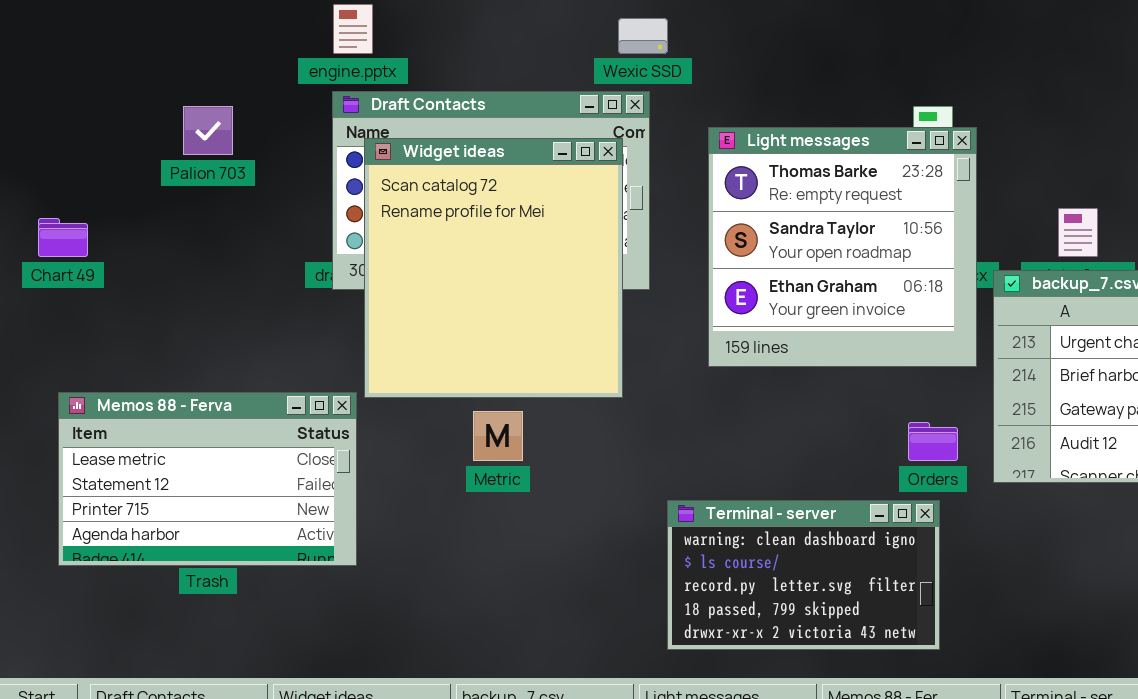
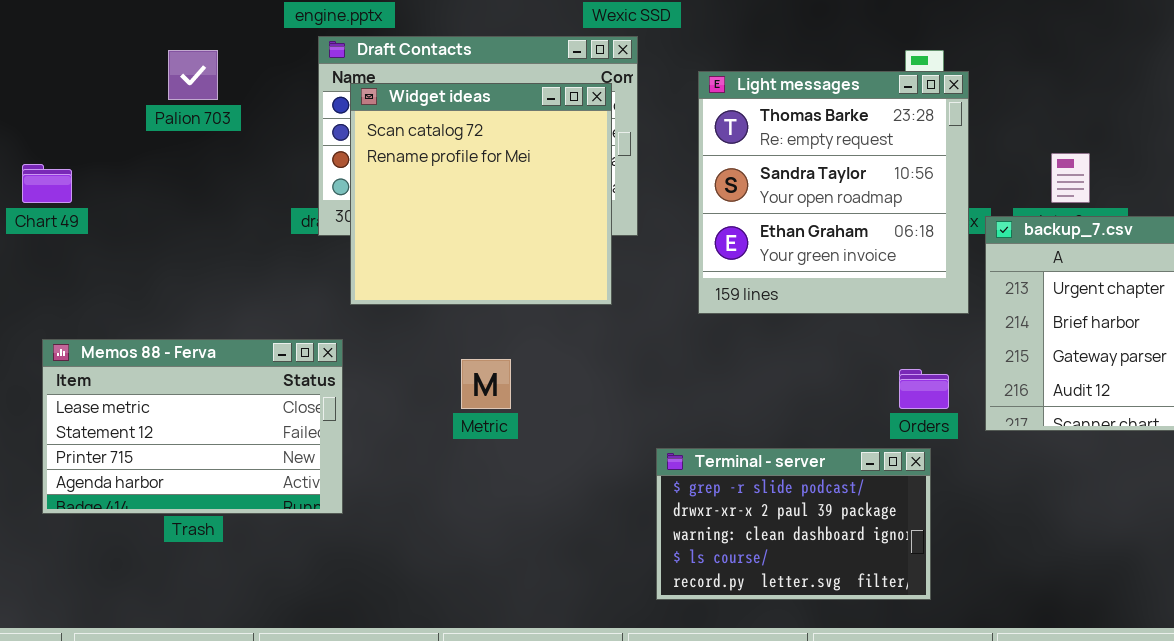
Widget ideas: [364,138,623,398] -> [350,83,612,305], resized
Terminal - server: [667,500,940,650] -> [656,448,931,600], scrolled up 2 rows

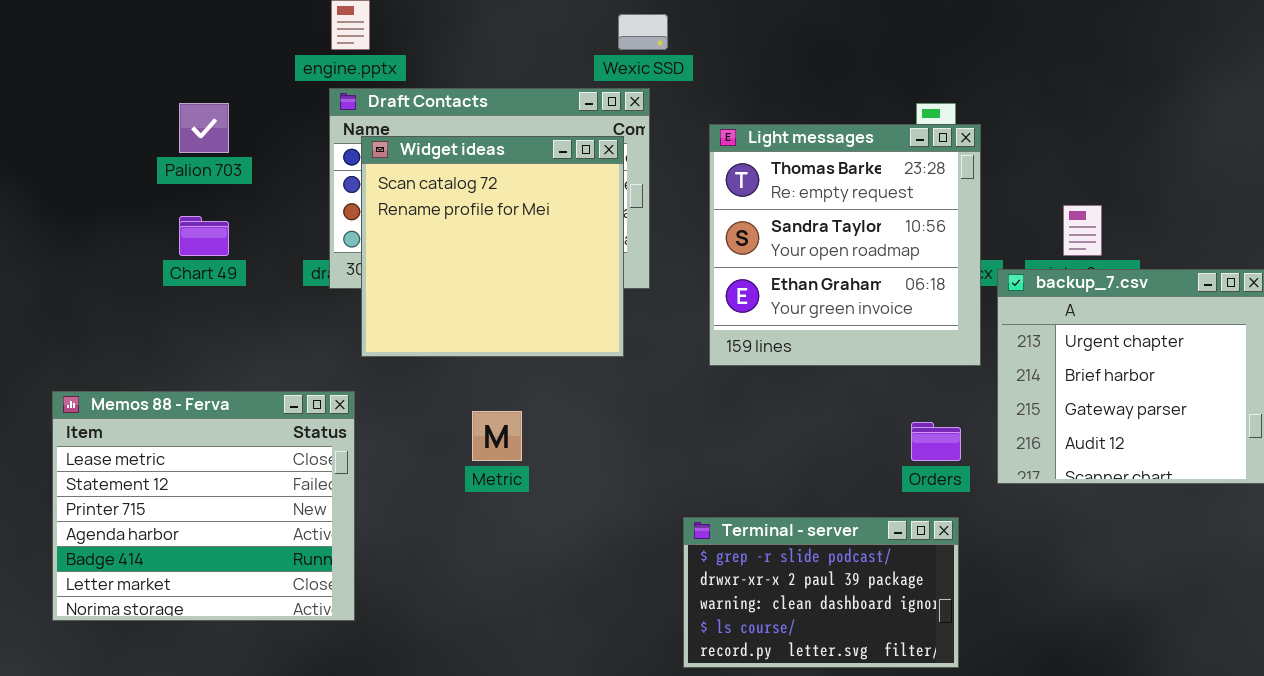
Chart 49: [22,164,72,203] -> [179,216,229,256], moved
Memos 88 - Ferva: [42,339,343,514] -> [52,391,355,621], resized
Terminal - server: [656,448,931,600] -> [683,517,959,668], moved

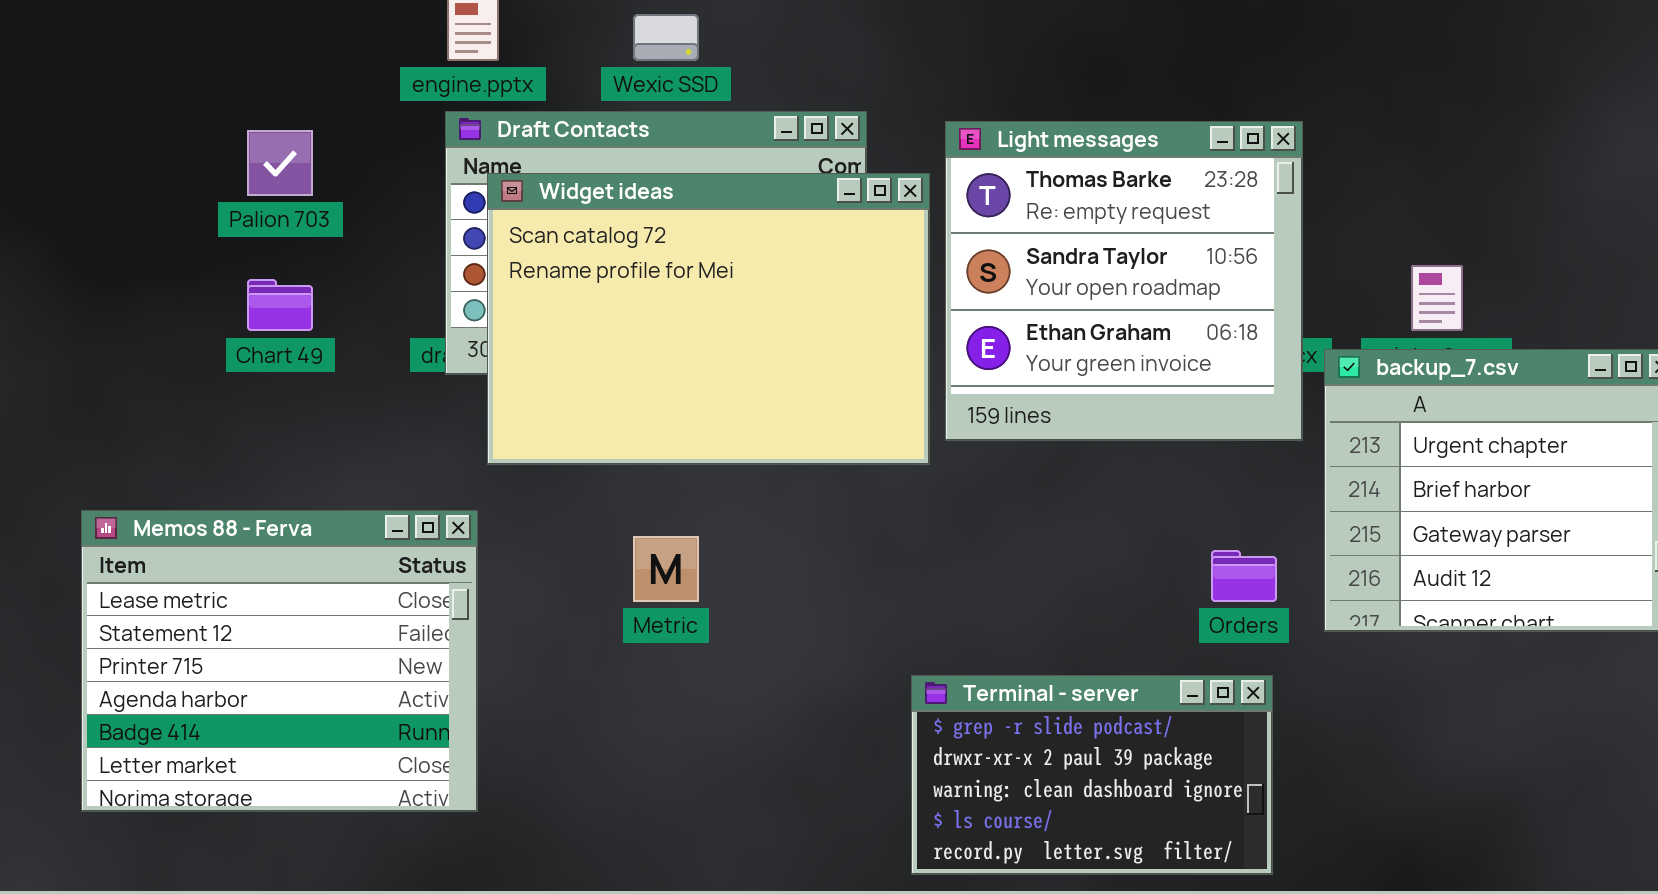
Wexic SSD: [618,14,668,50] -> [633,14,699,61], moved
Light messages: [709,124,981,366] -> [945,121,1303,441], moved
Widget ideas: [361,136,624,357] -> [487,173,930,465], resized

